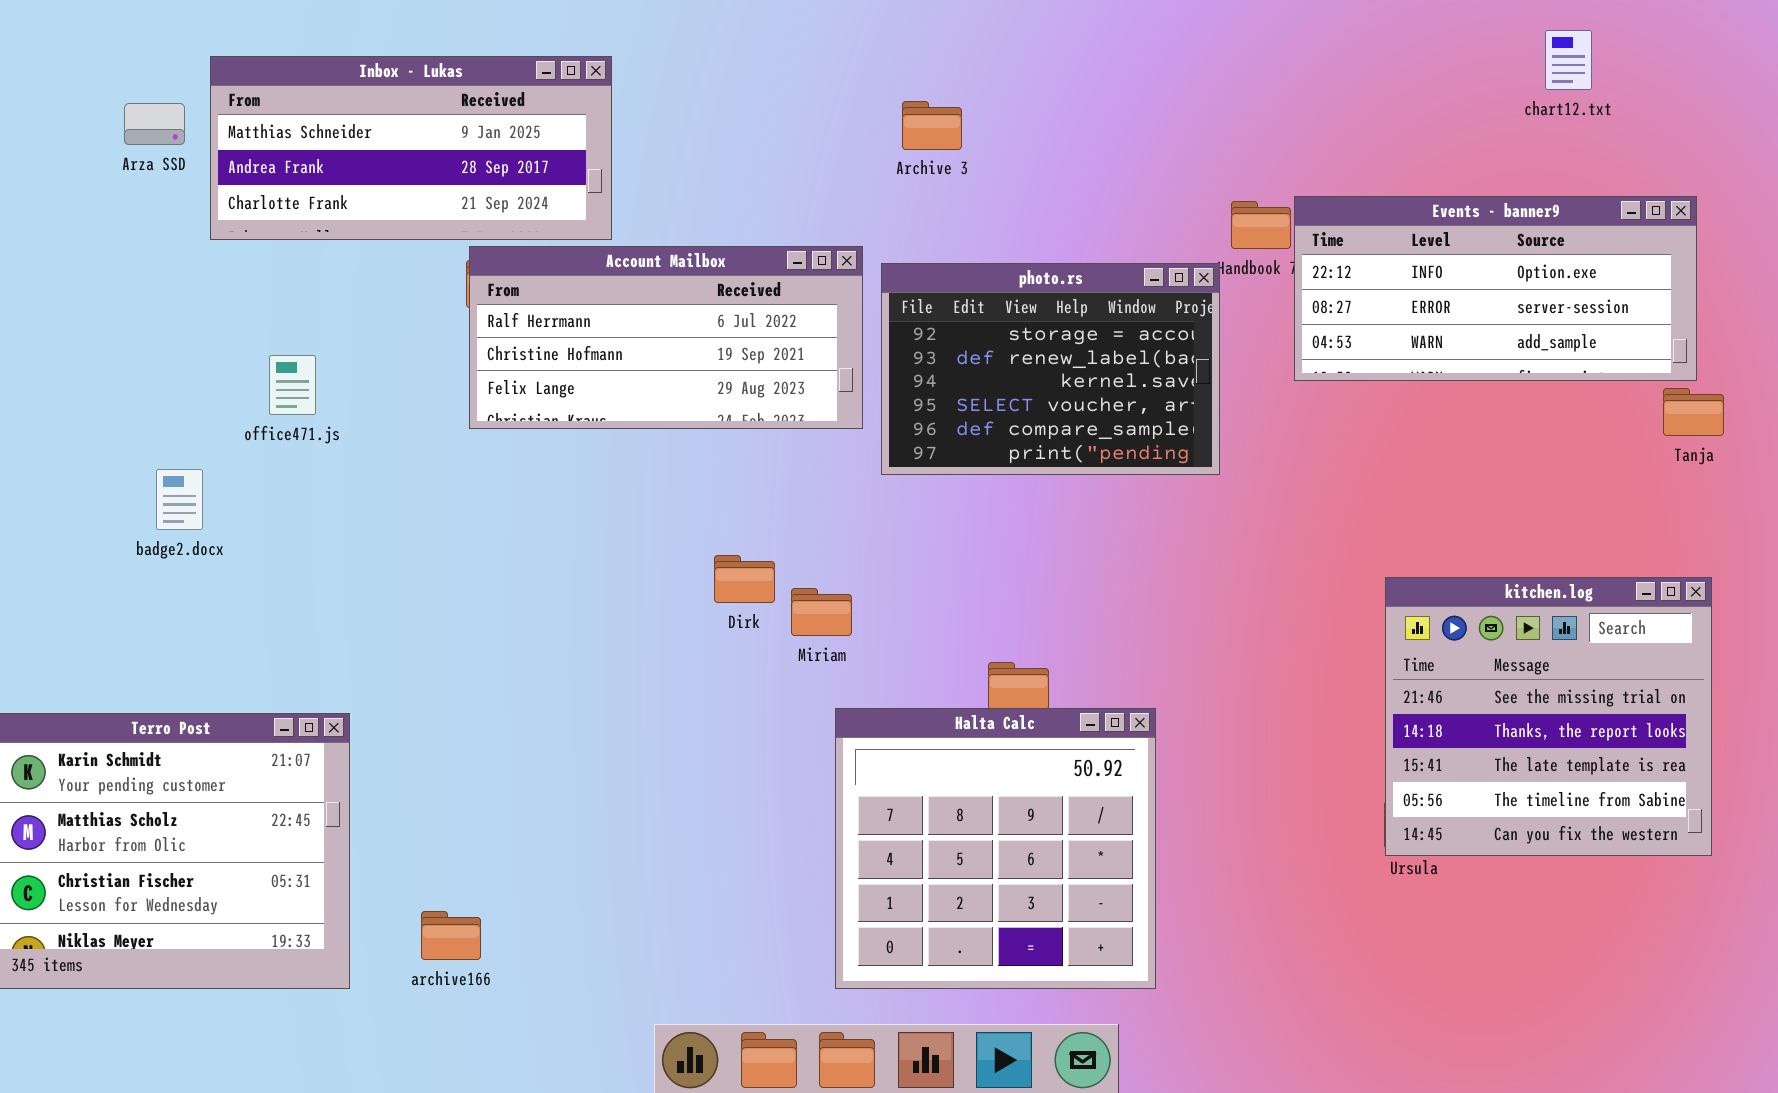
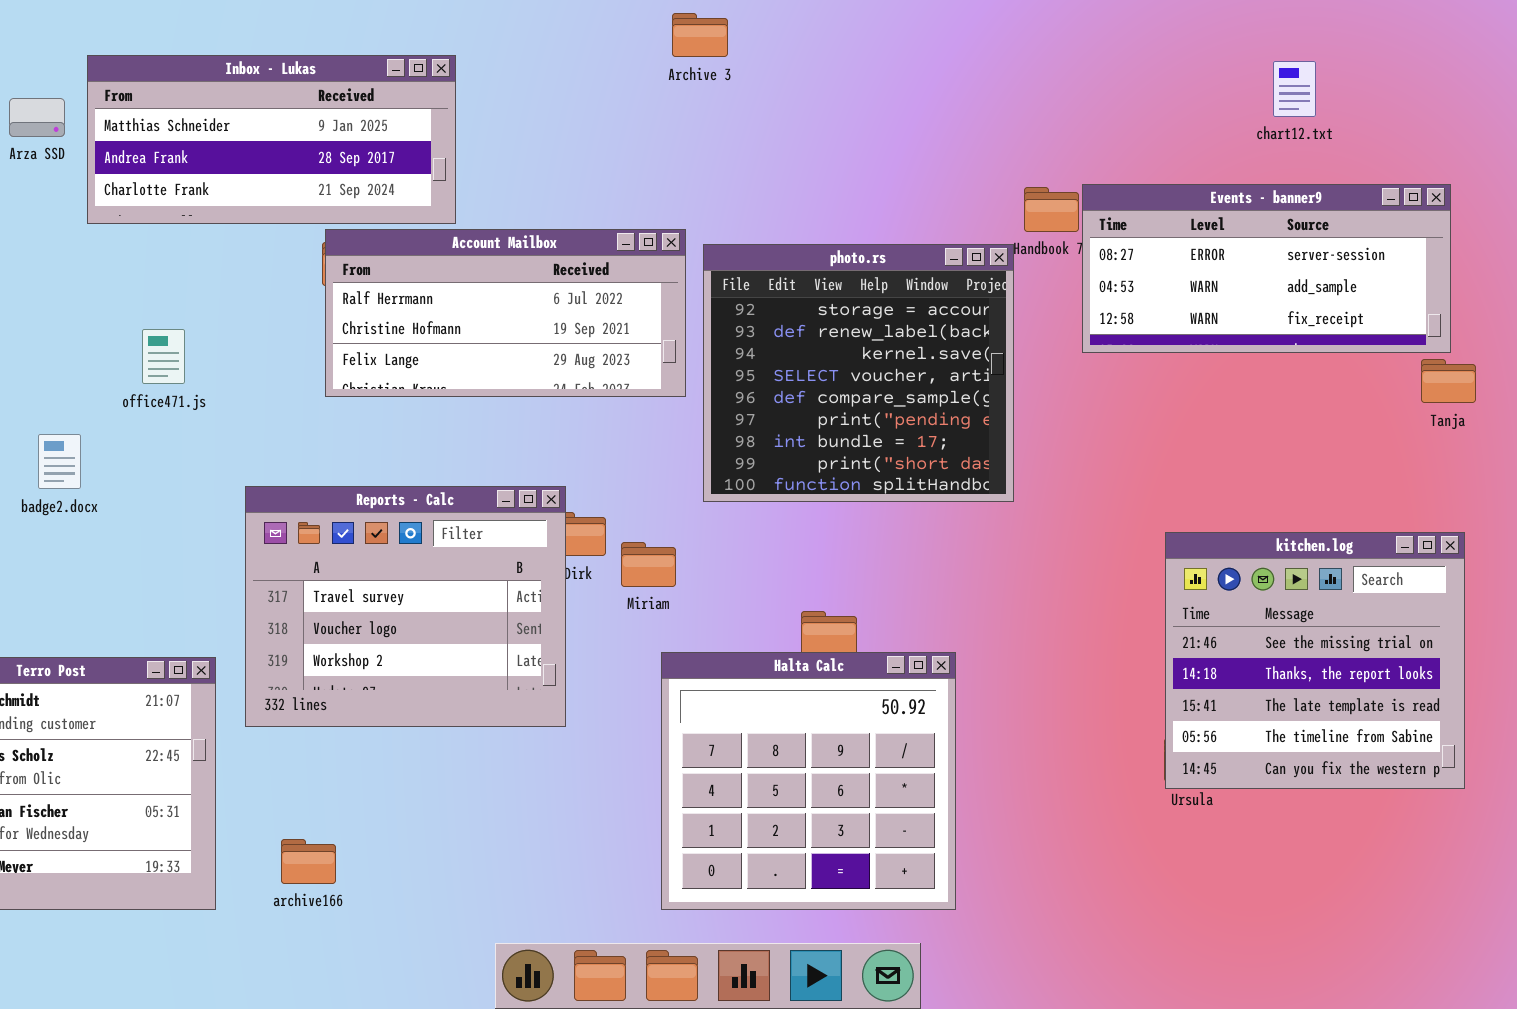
chart12.txt: [1545,30,1592,90] -> [1273,61,1316,117], moved
Archive 3: [902,101,962,150] -> [672,13,728,57], moved
Events - banner9: [1294,196,1697,381] -> [1082,184,1451,353], scrolled down 1 row
photo.rs: [881,263,1220,475] -> [703,244,1014,502], resized
Reports - Calc: none -> [245,486,566,727], opened

